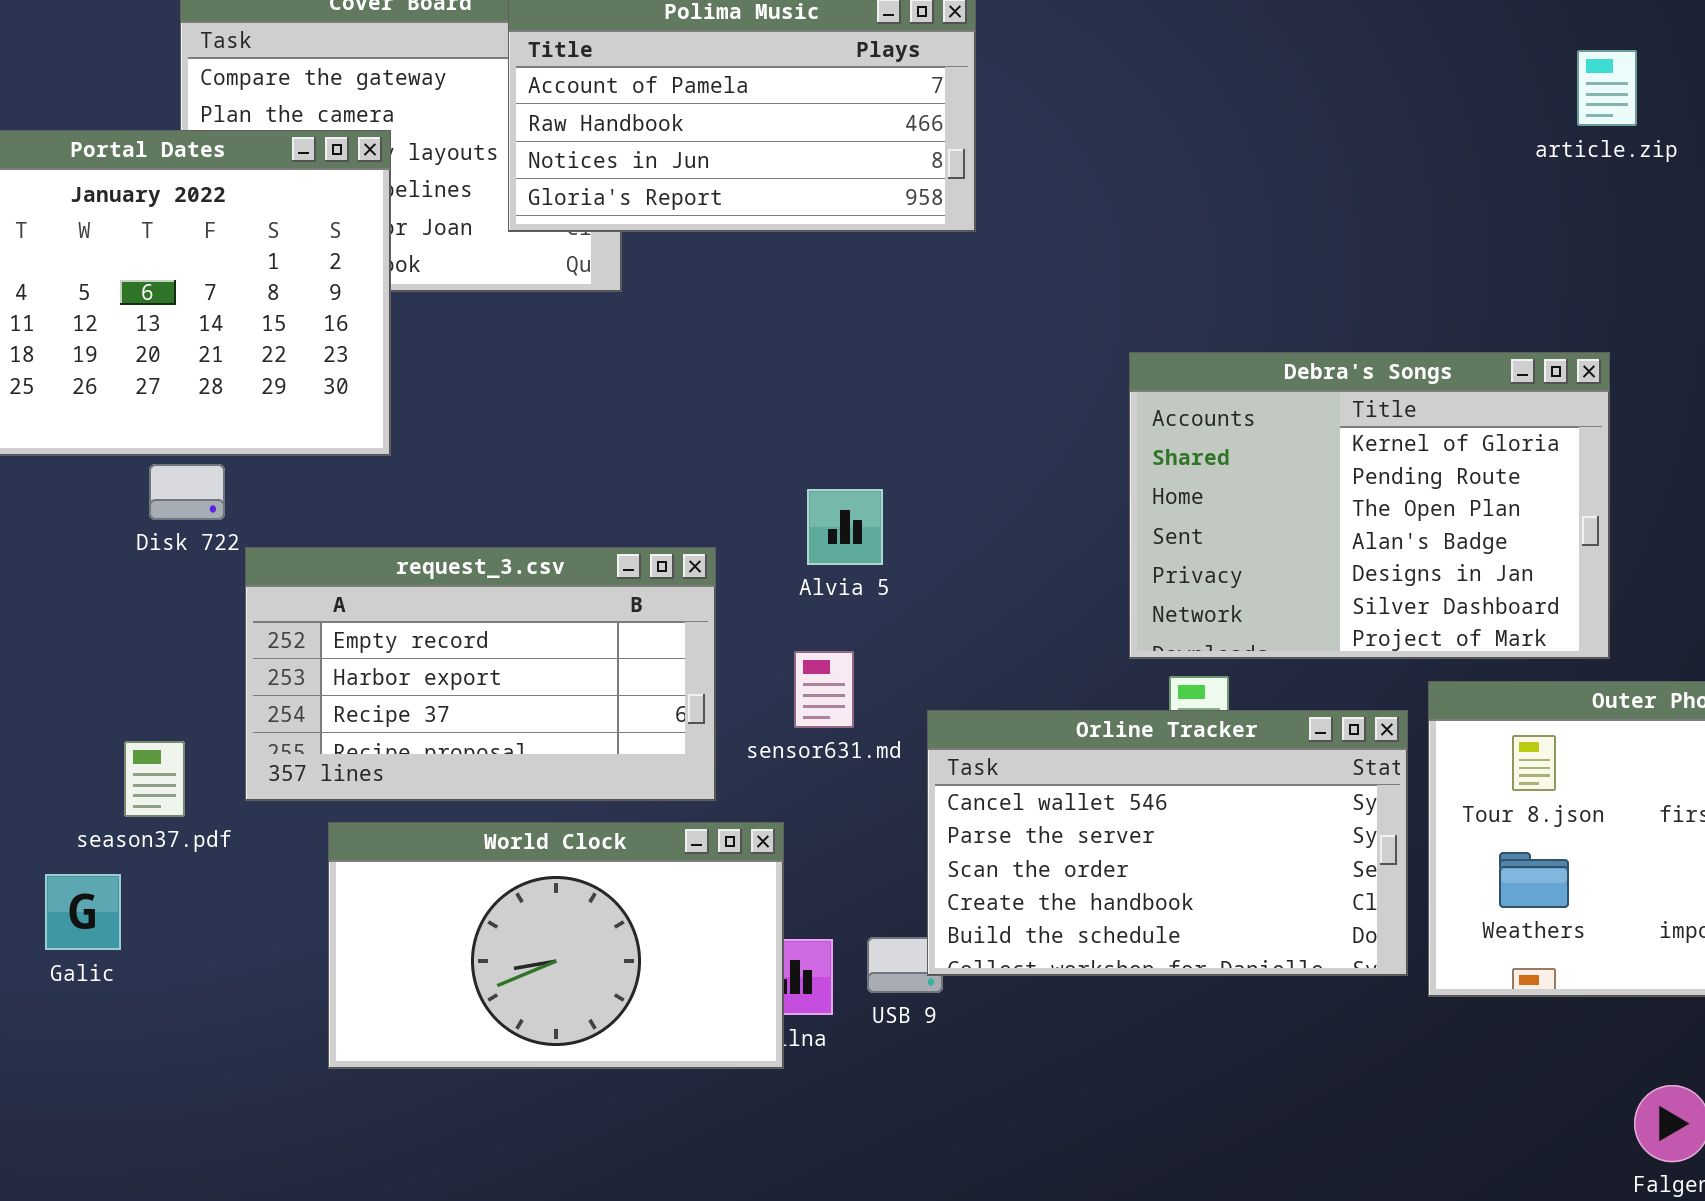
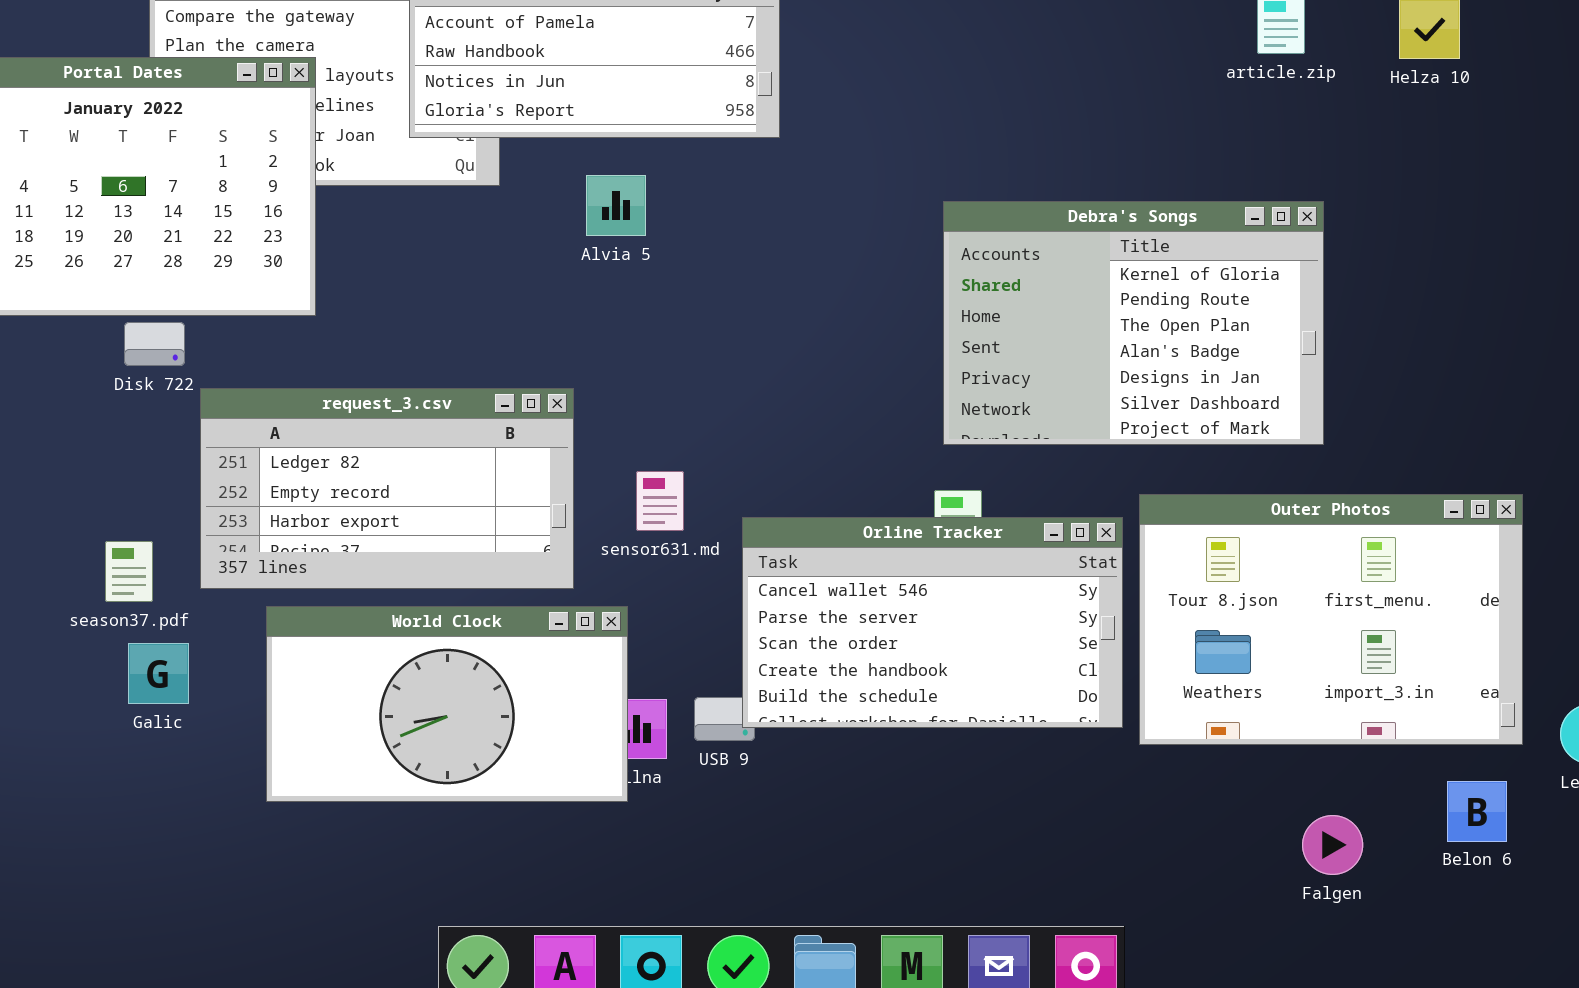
Debra's Songs: [1129,352,1610,659] -> [943,201,1324,445], moved
Alvia 5: [807,489,883,565] -> [586,175,646,236], moved
request_3.csv: [245,547,716,801] -> [200,388,574,589], scrolled up 1 row
Galic: [45,874,121,950] -> [128,643,189,704], moved

